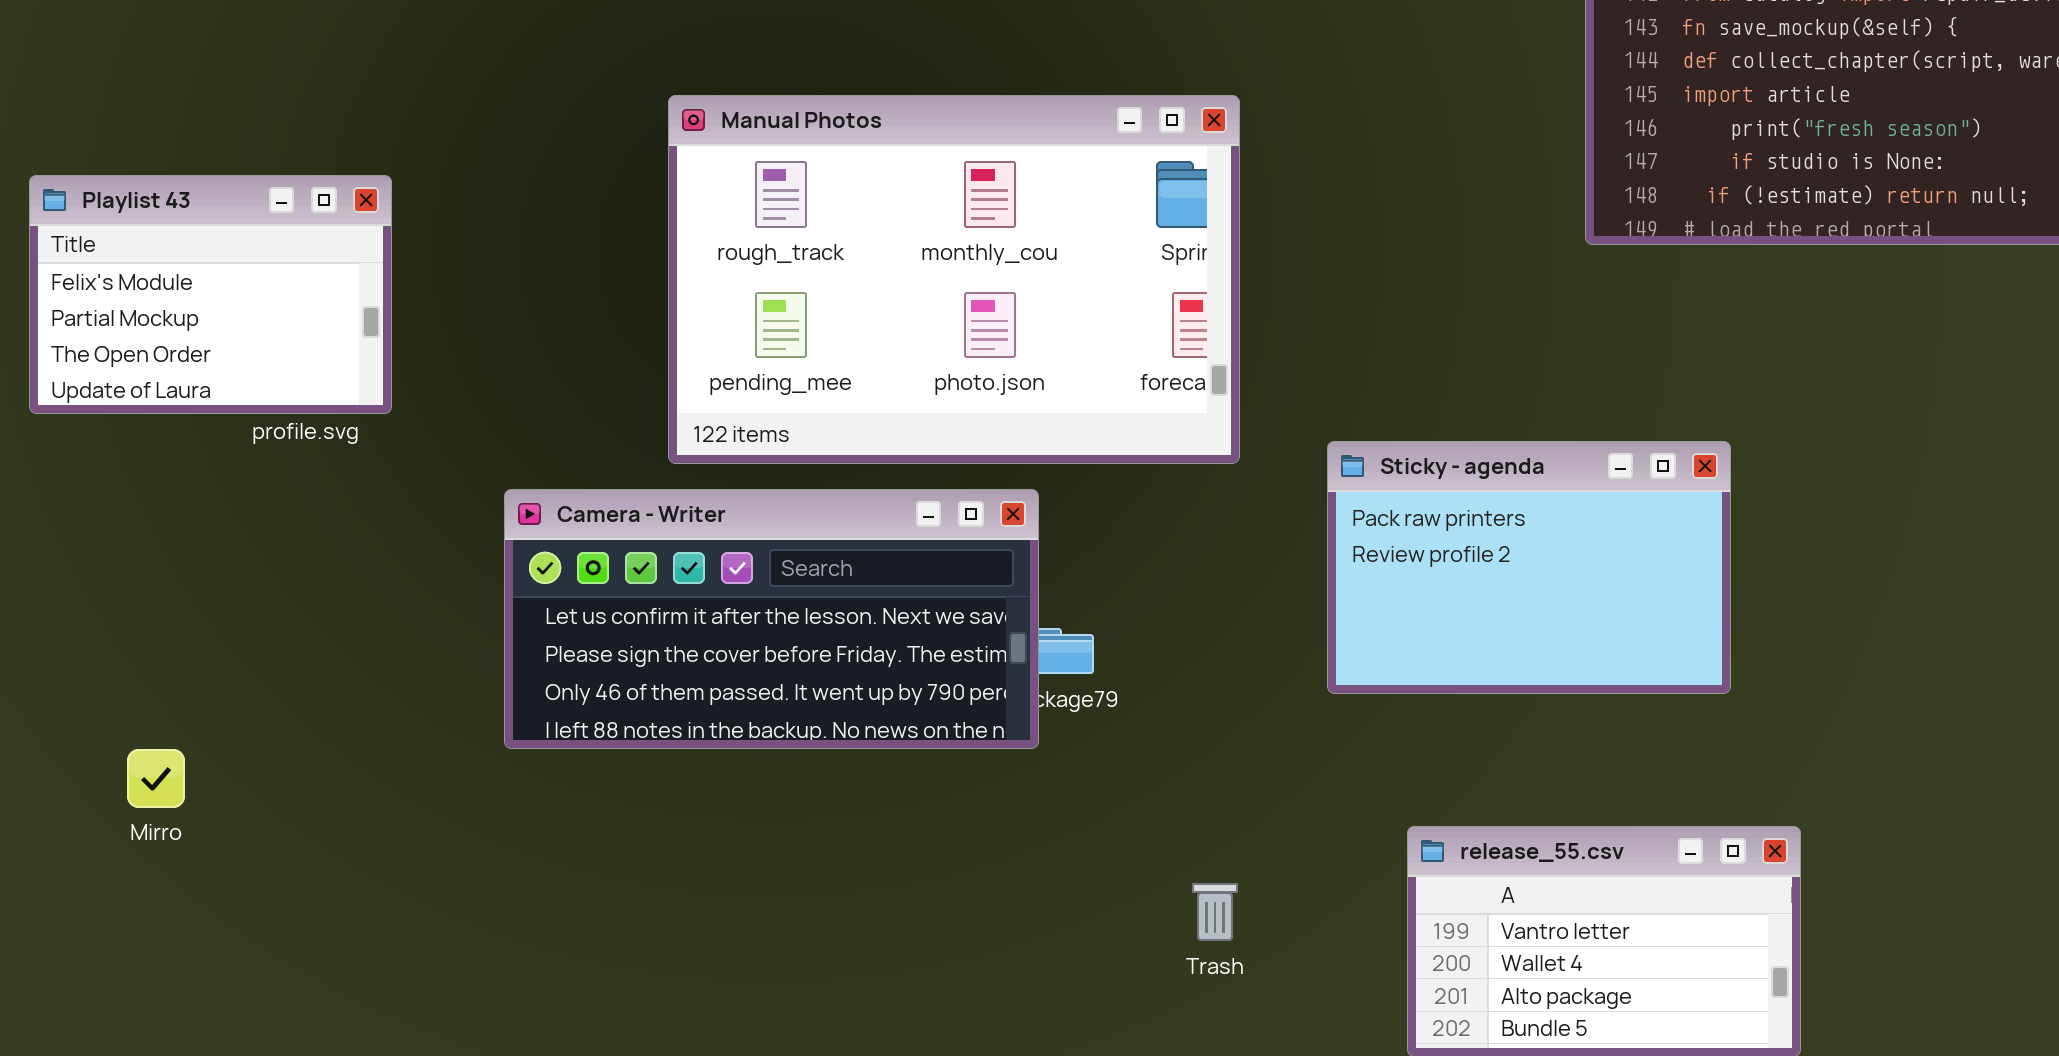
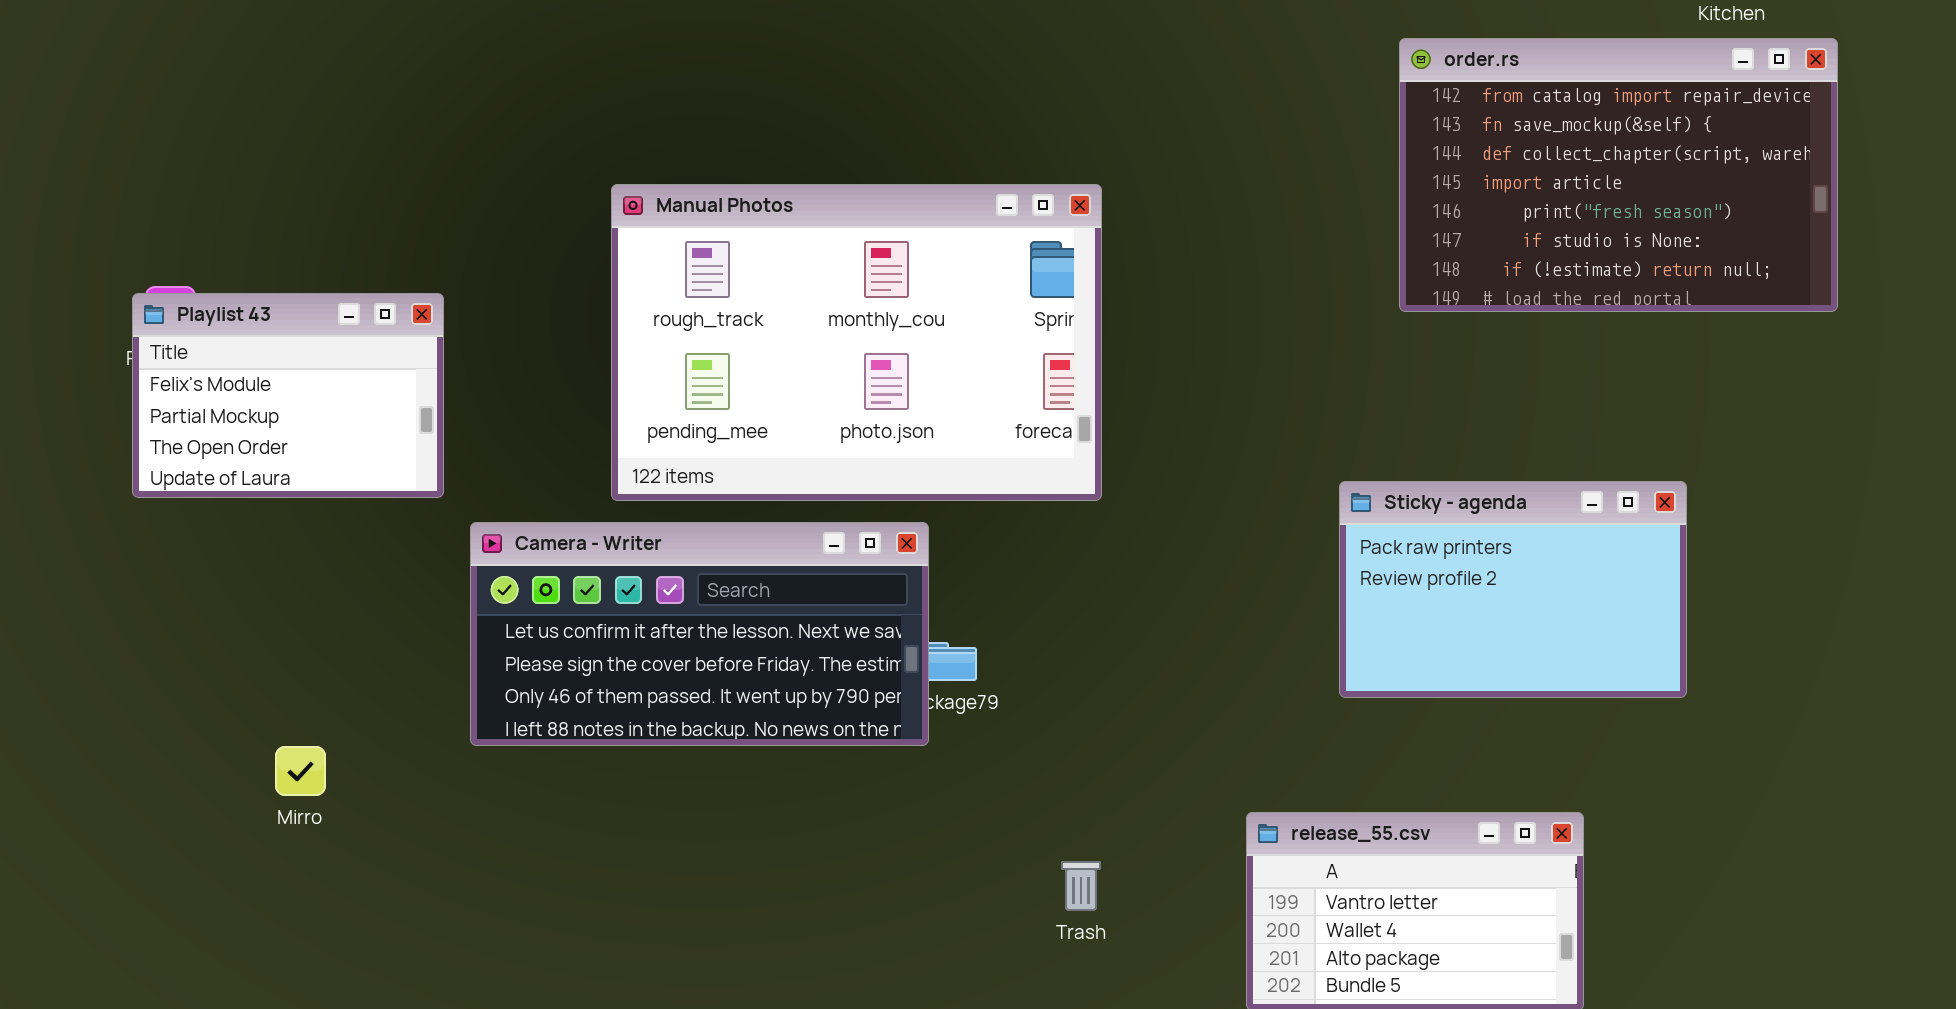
Playlist 43: [29,175,392,414] -> [132,293,444,498], moved
Sticky - agenda: [1327,441,1731,694] -> [1339,481,1687,698], moved
Mirro: [127,749,185,808] -> [275,746,326,796], moved

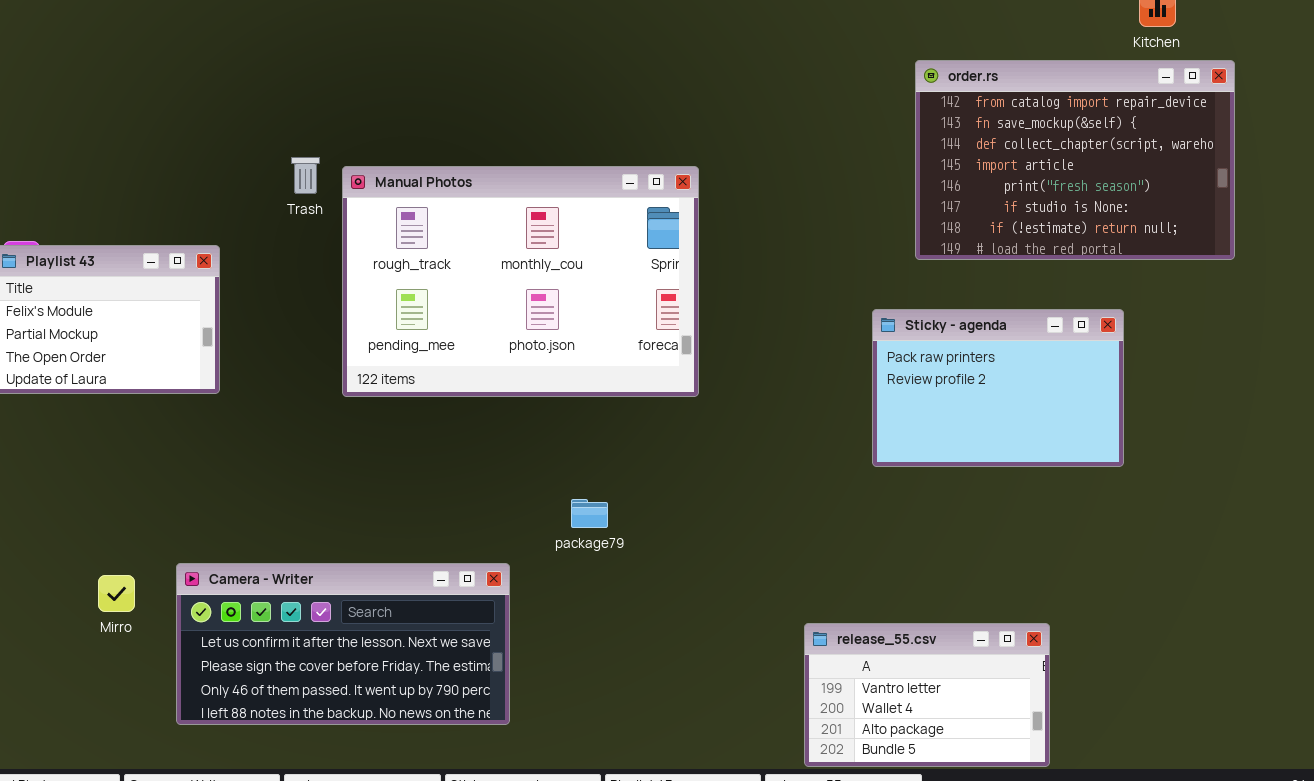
Sticky - agenda: [1339,481,1687,698] -> [872,309,1124,467], moved
Camera - Writer: [470,522,929,746] -> [176,563,510,725], moved
Trash: [1061,861,1101,911] -> [291,157,320,194], moved

